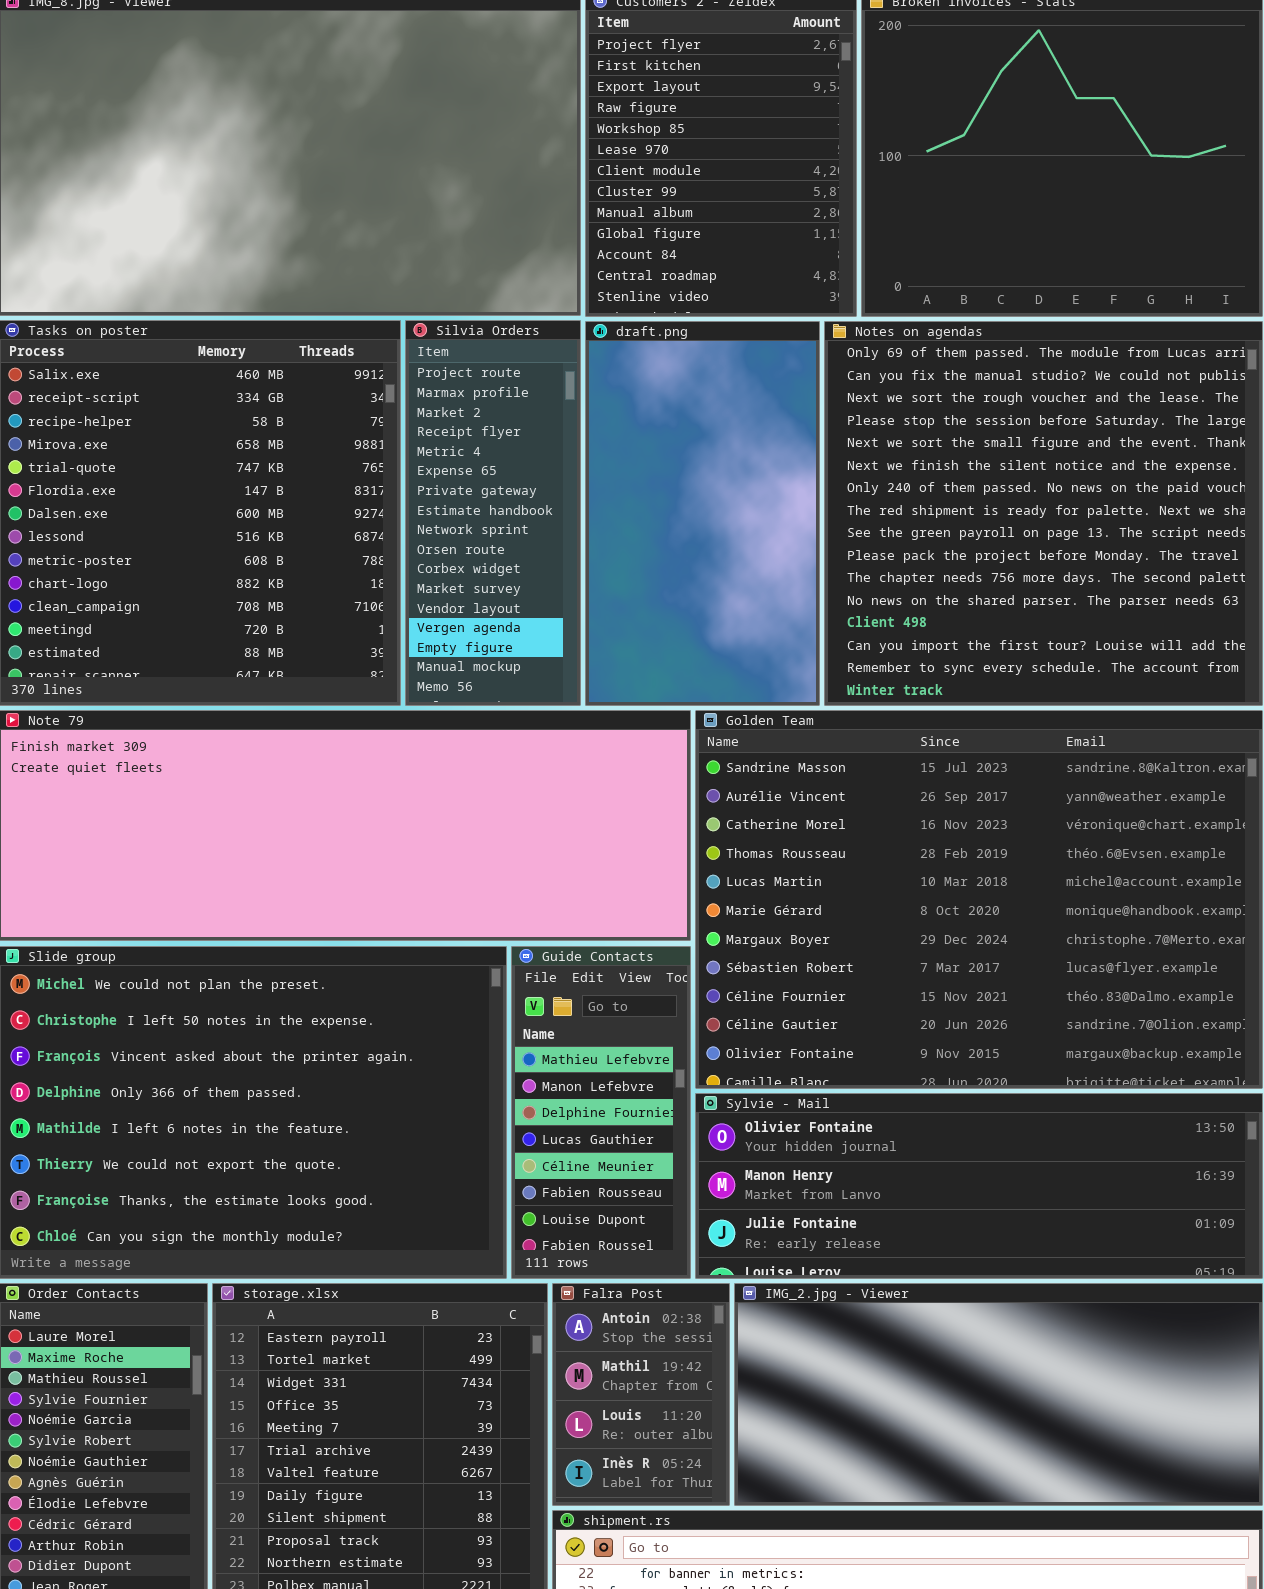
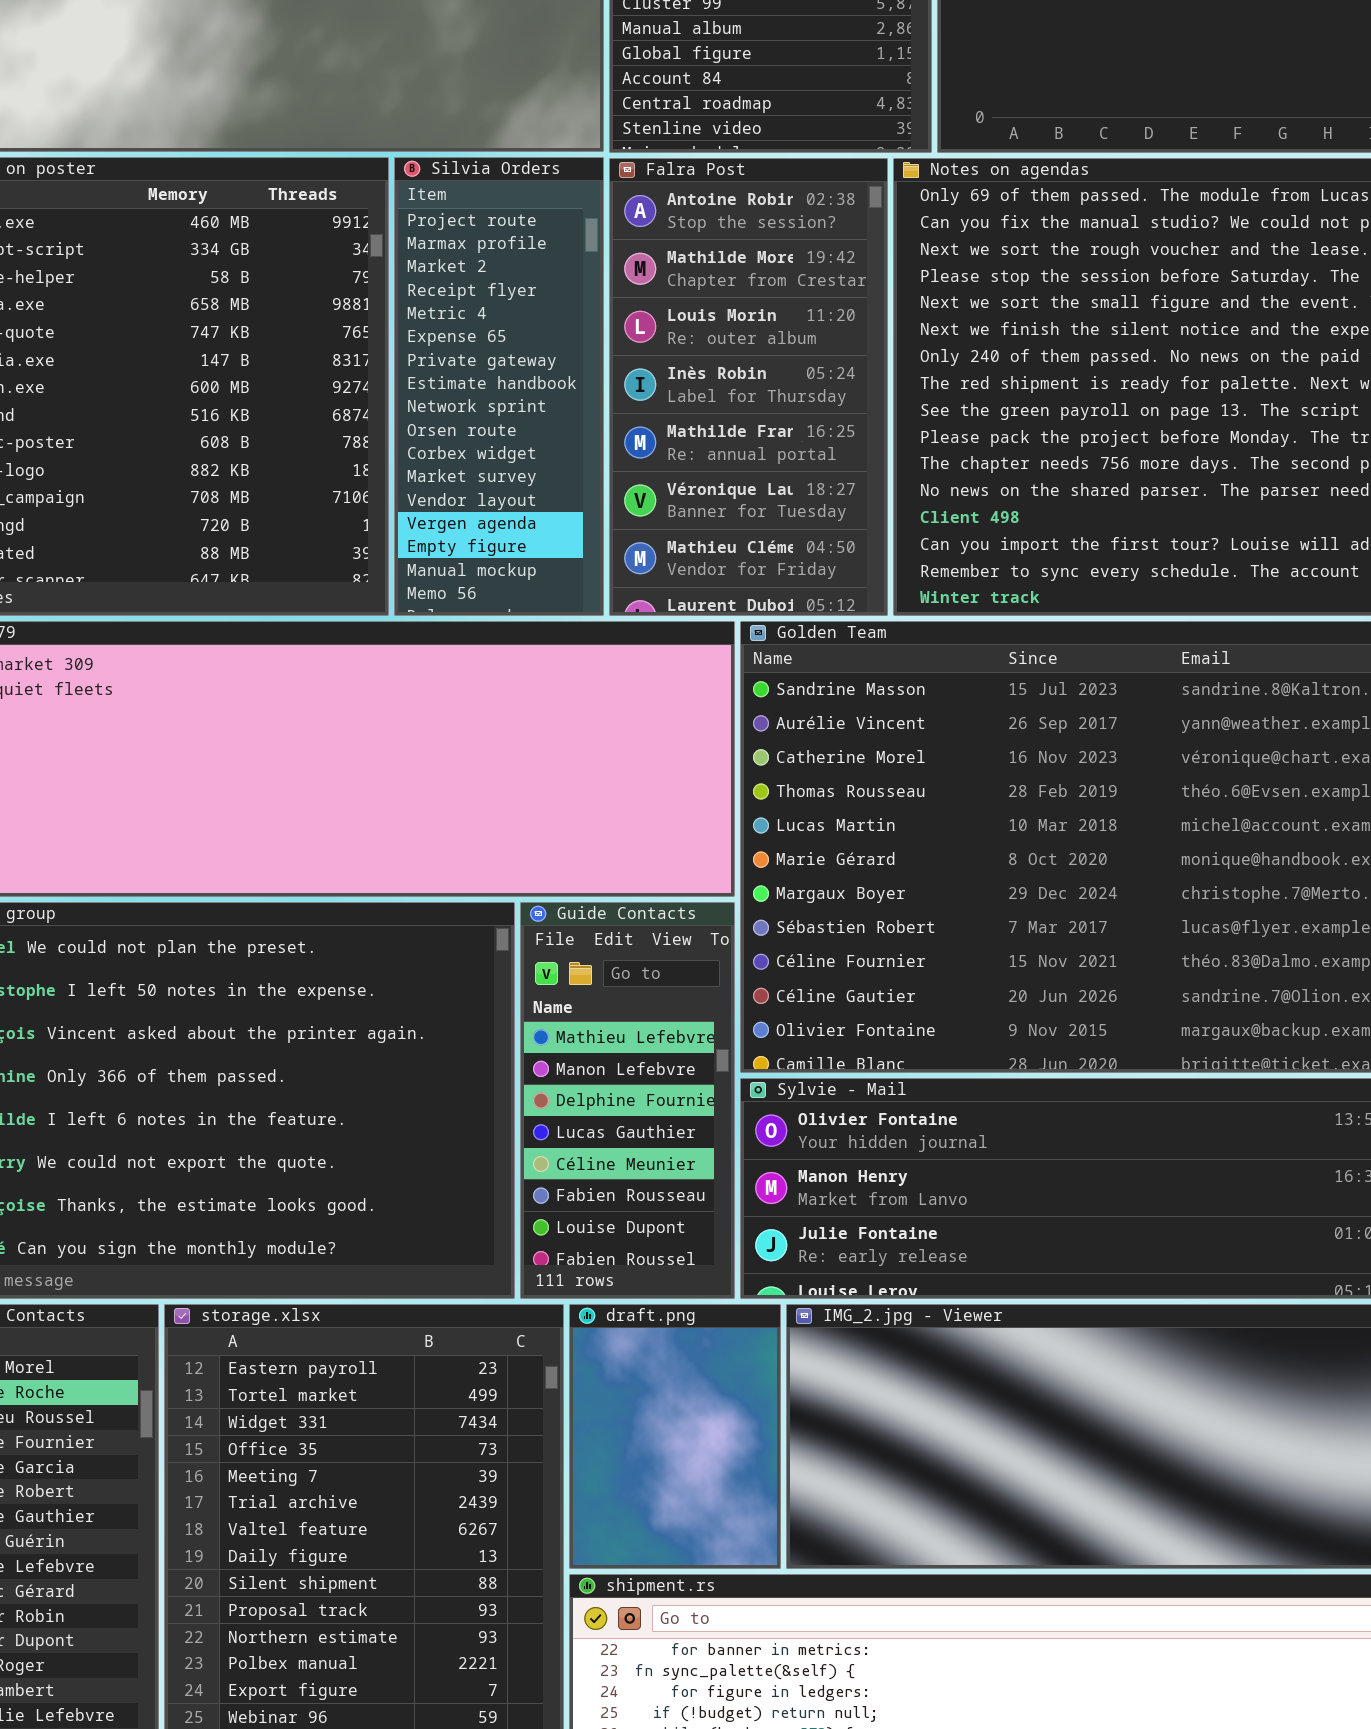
draft.png: [585,321,820,706] -> [569,1304,781,1569], moved, resized
Falra Post: [552,1283,730,1506] -> [609,158,888,616], moved, resized

